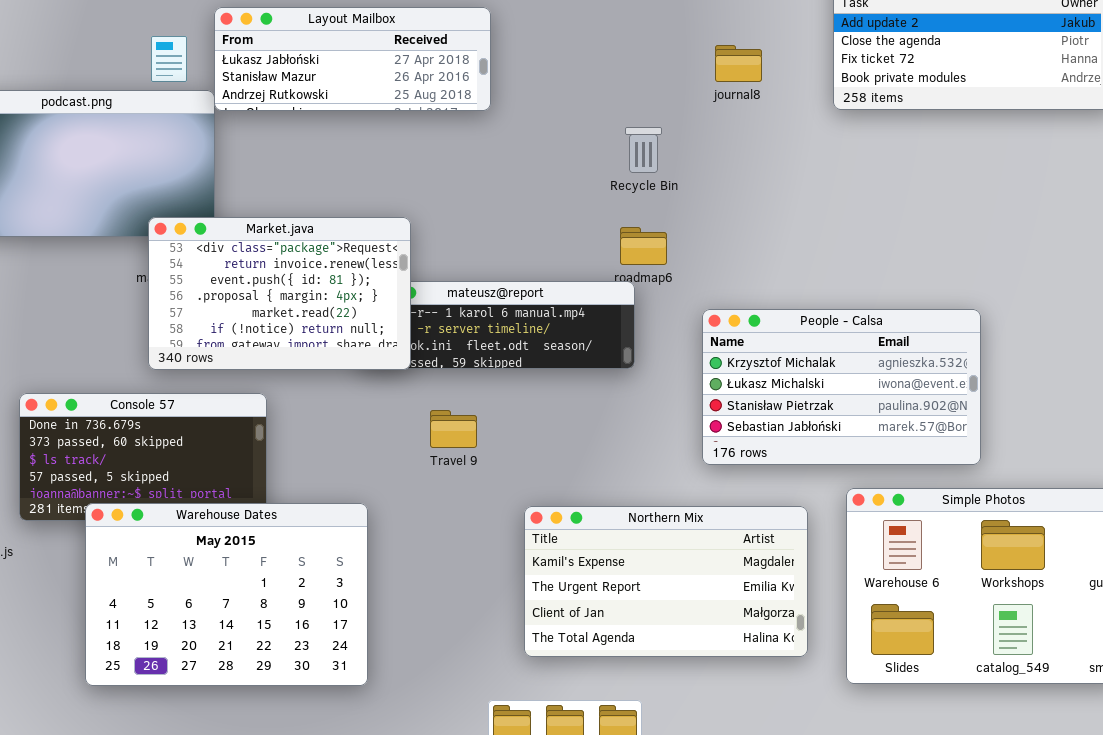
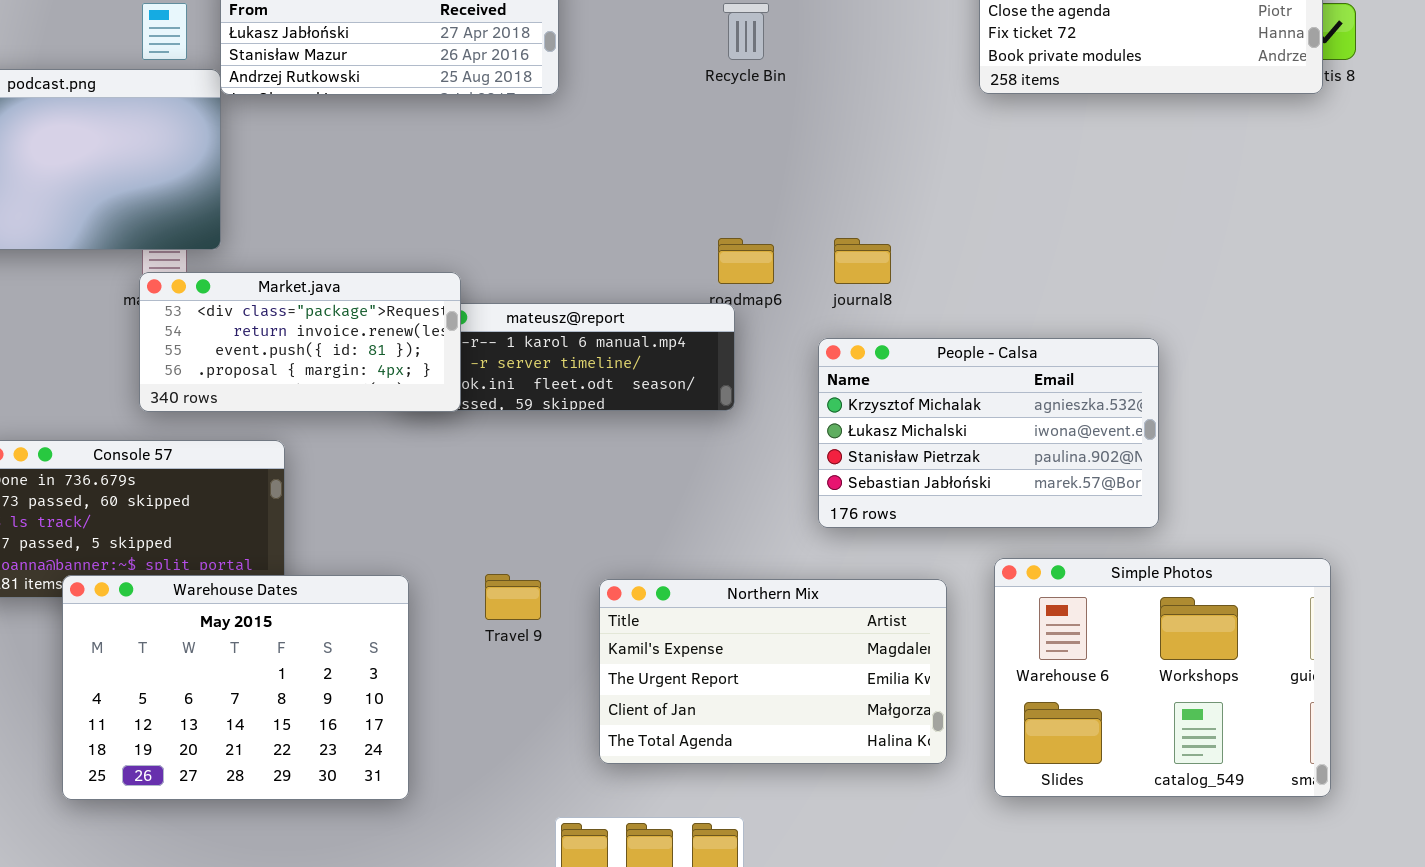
journal8: [715,45,762,82] -> [834,238,891,284], moved
Recycle Bin: [625,127,662,173] -> [723,3,769,60], moved
Market.java: [148,217,411,370] -> [139,272,461,412], resized
Travel 9: [430,410,477,448] -> [485,574,541,620], moved

